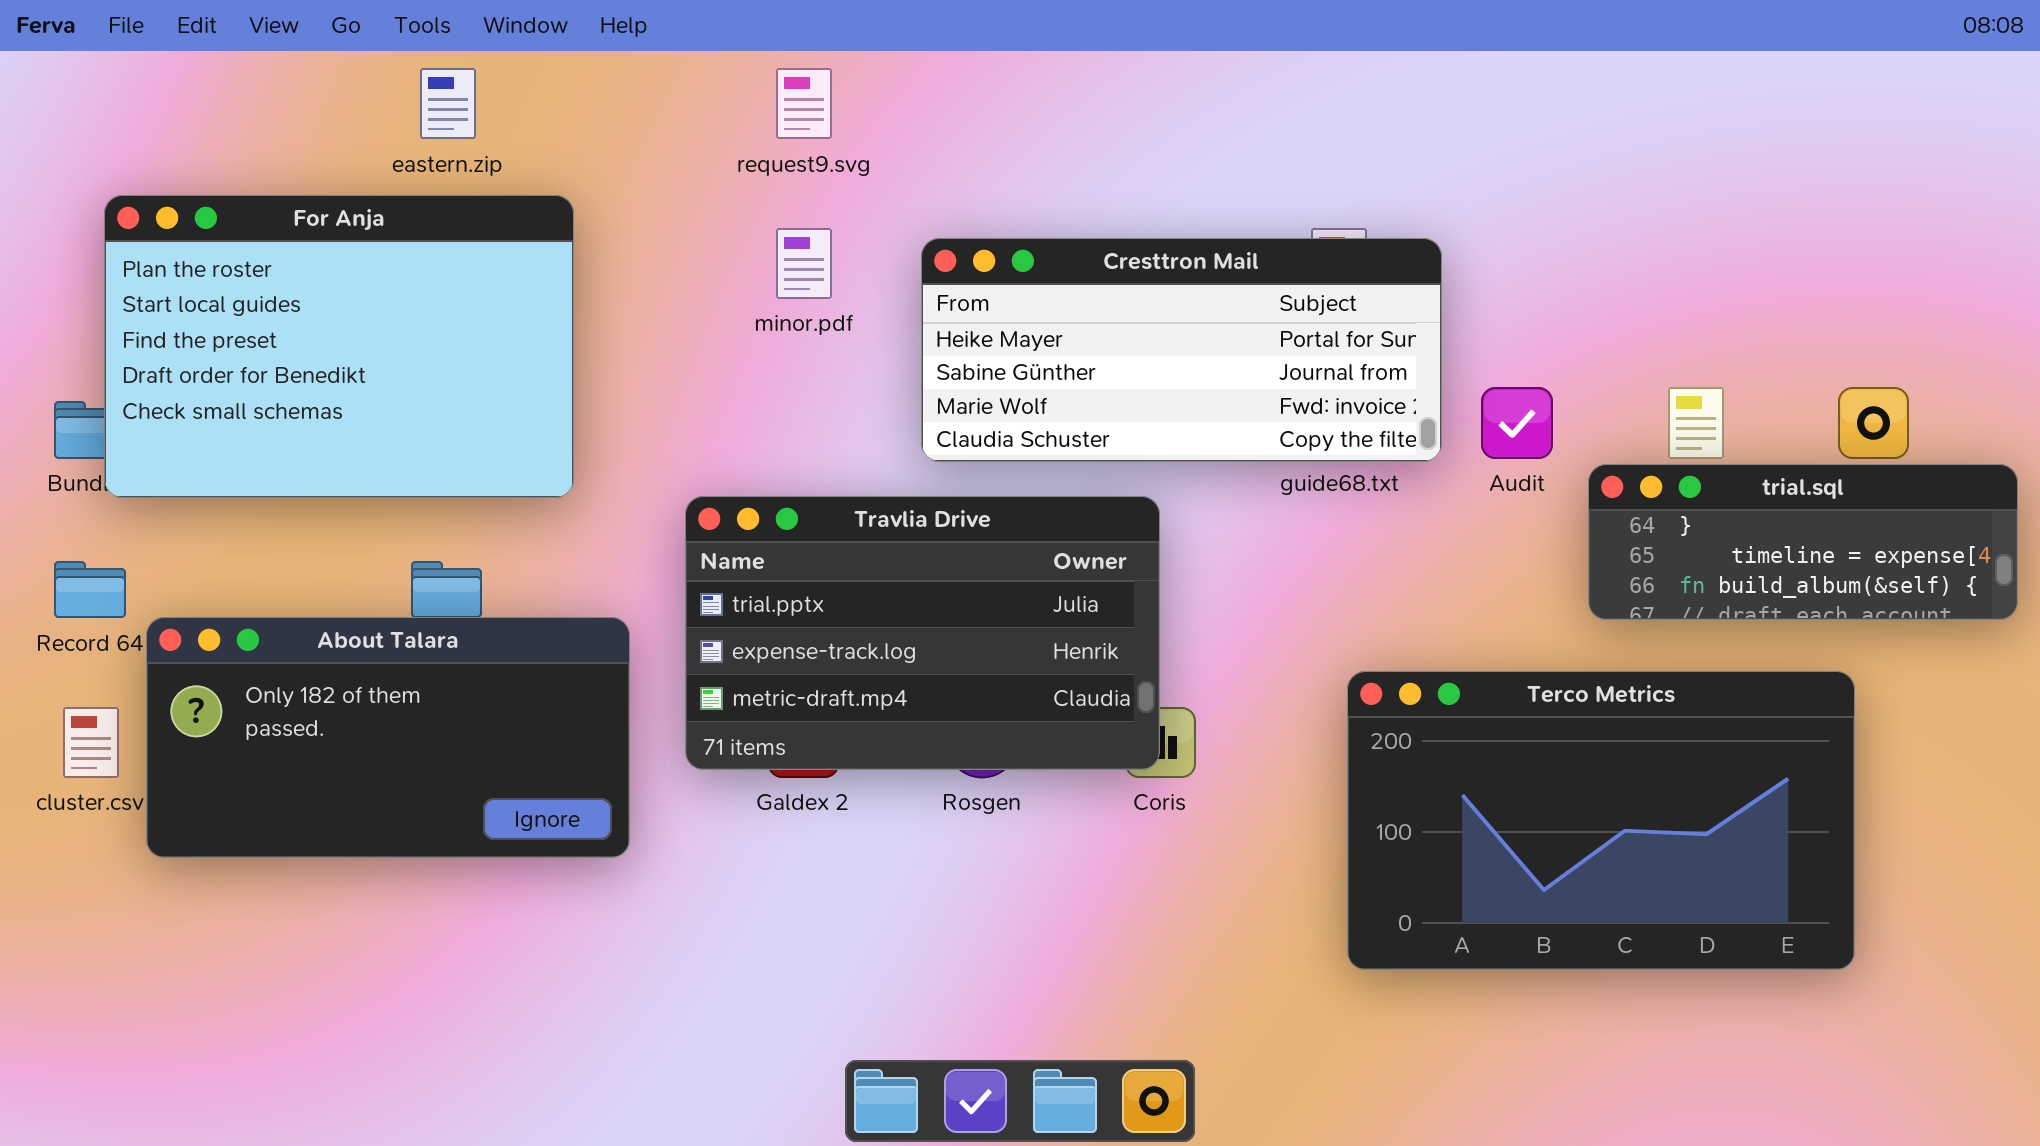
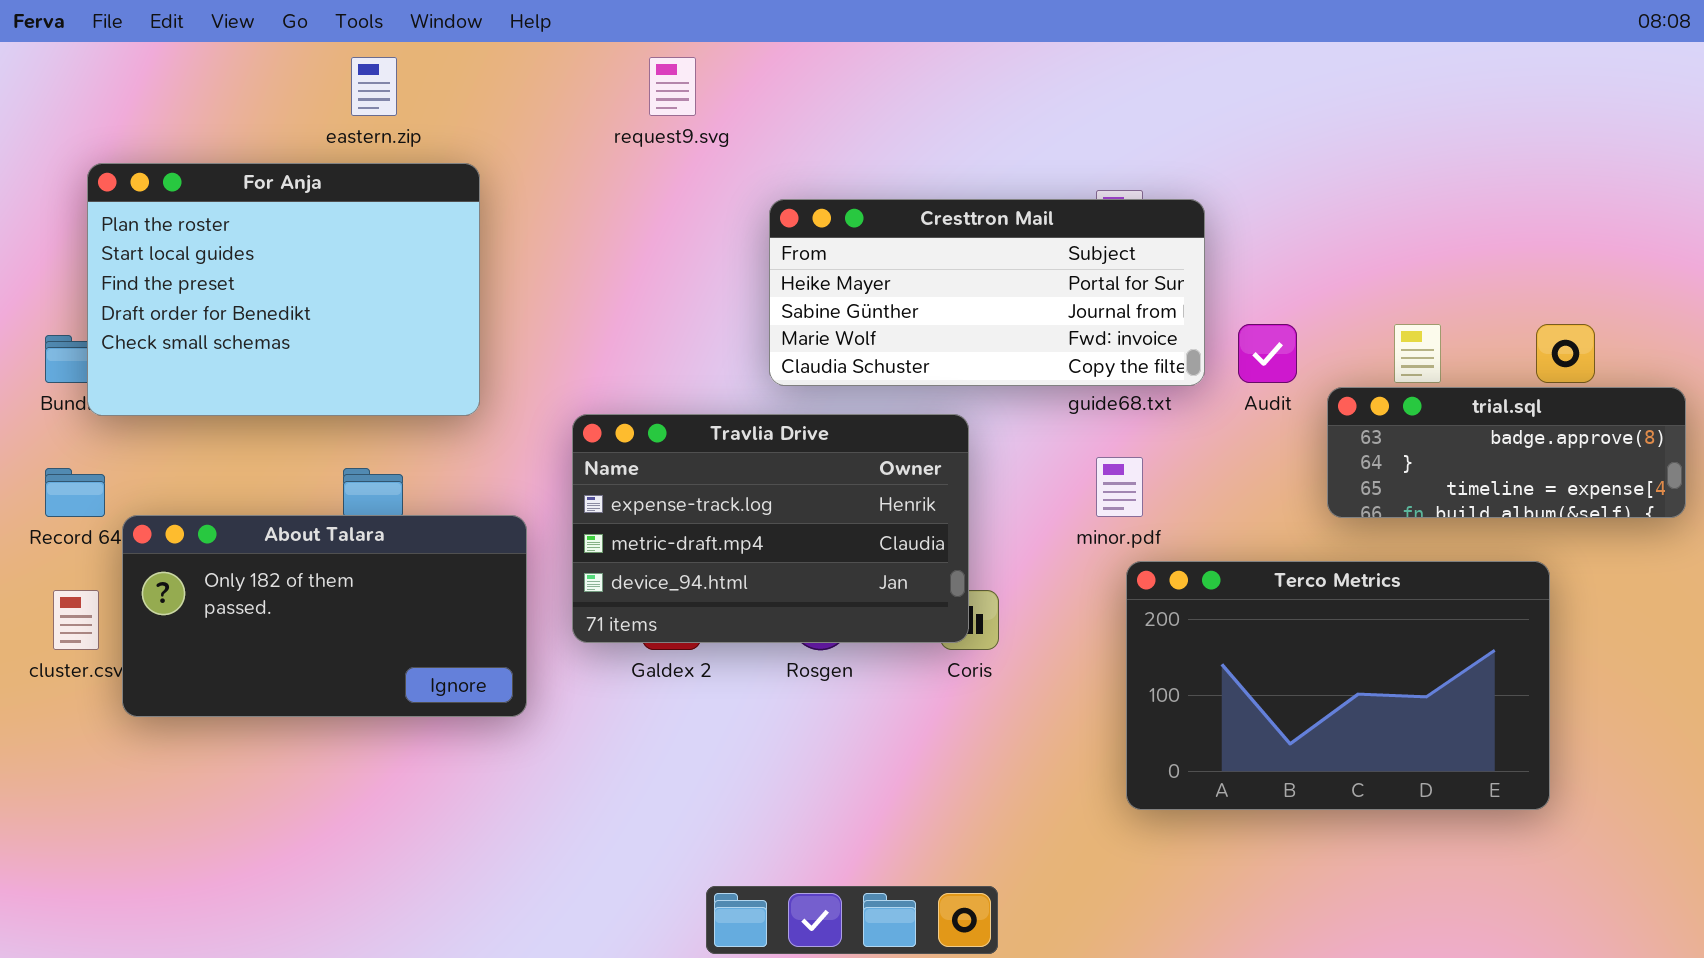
minor.pdf: [776,228,832,299] -> [1096,457,1143,517], moved
trial.sql: [1588,464,2018,620] -> [1327,387,1686,518], scrolled up 1 row
Travlia Drive: [685,496,1160,770] -> [572,414,969,643], scrolled down 1 row

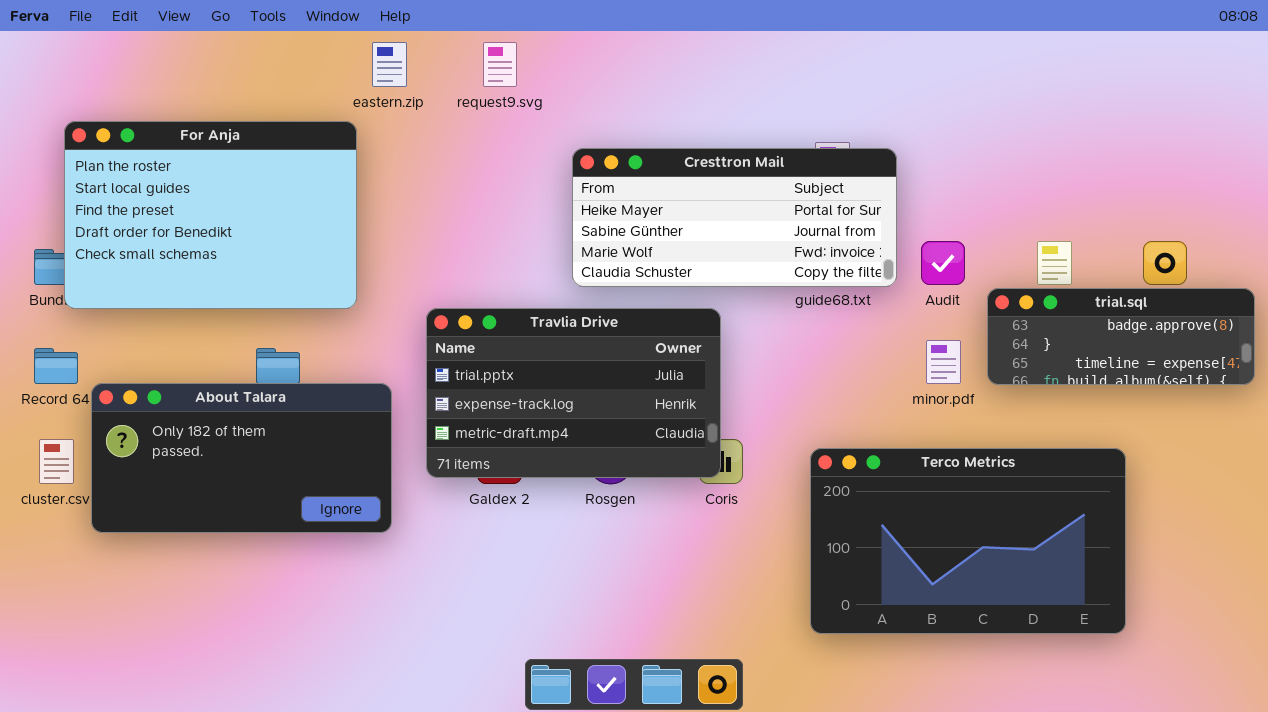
eastern.zip: [351,57,397,116] -> [372,42,407,87], moved
Travlia Drive: [572,414,969,643] -> [426,308,721,478], scrolled up 1 row
minor.pdf: [1096,457,1143,517] -> [926,340,961,384], moved
Terco Metrics: [1126,561,1550,810] -> [810,448,1126,634], moved

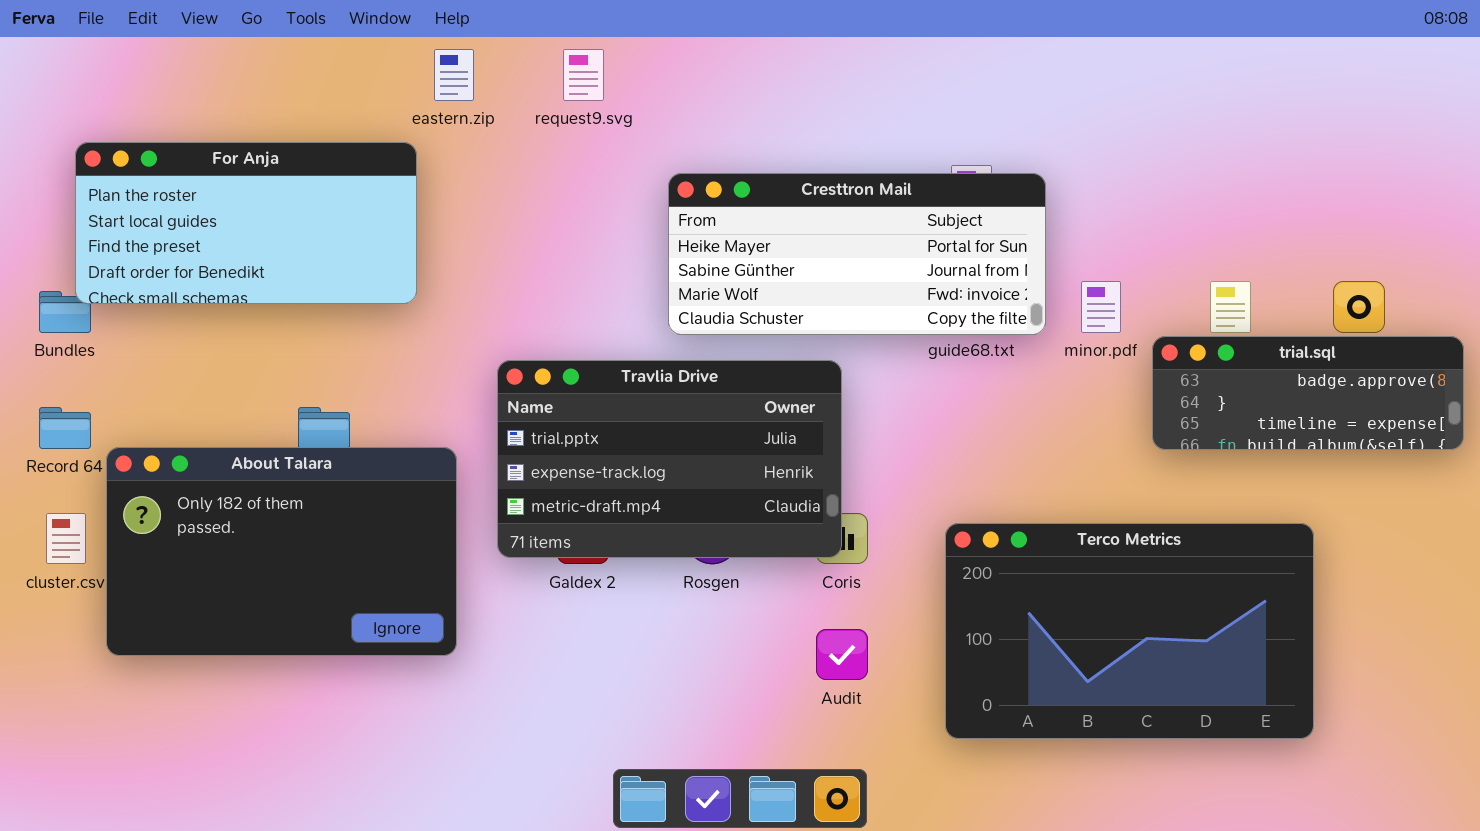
For Anja: [64,121,357,309] -> [75,142,417,304], resized
Audit: [921,241,965,285] -> [816,629,868,680], moved
minor.pdf: [926,340,961,384] -> [1081,281,1121,333], moved
About Talara: [91,383,392,533] -> [106,447,457,656], resized

